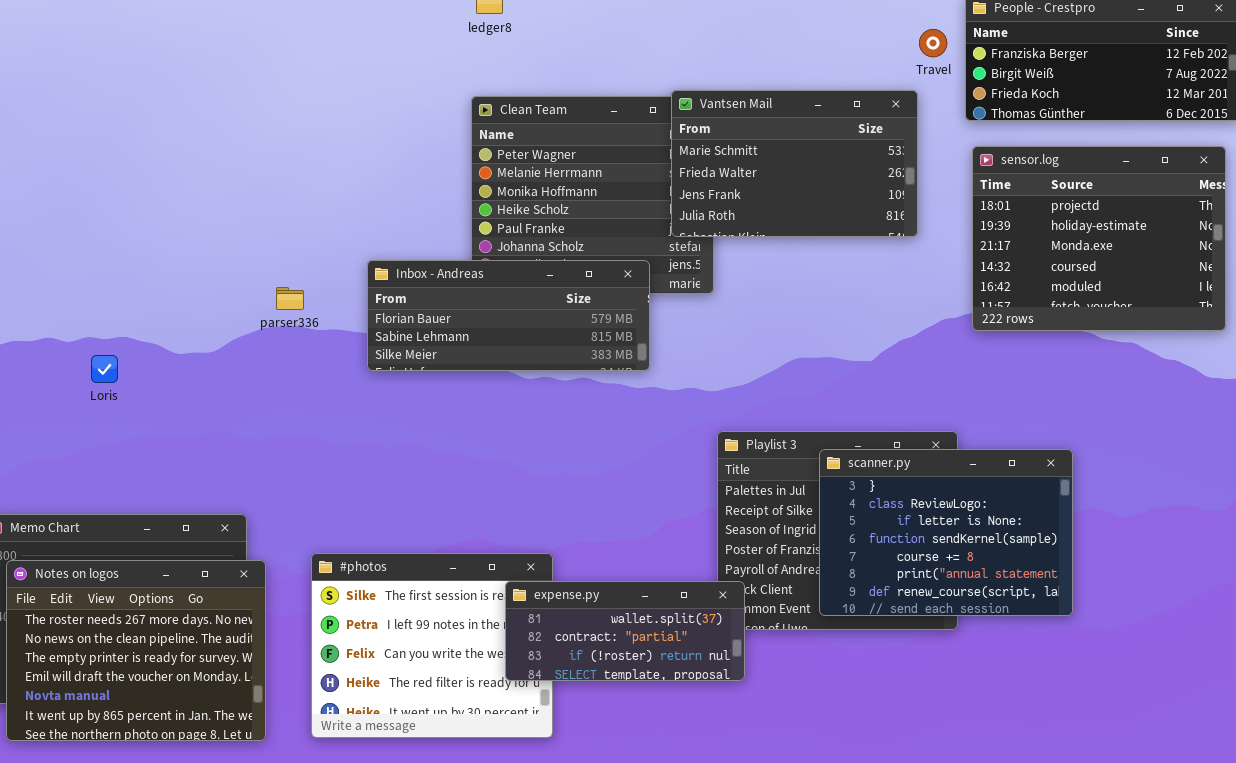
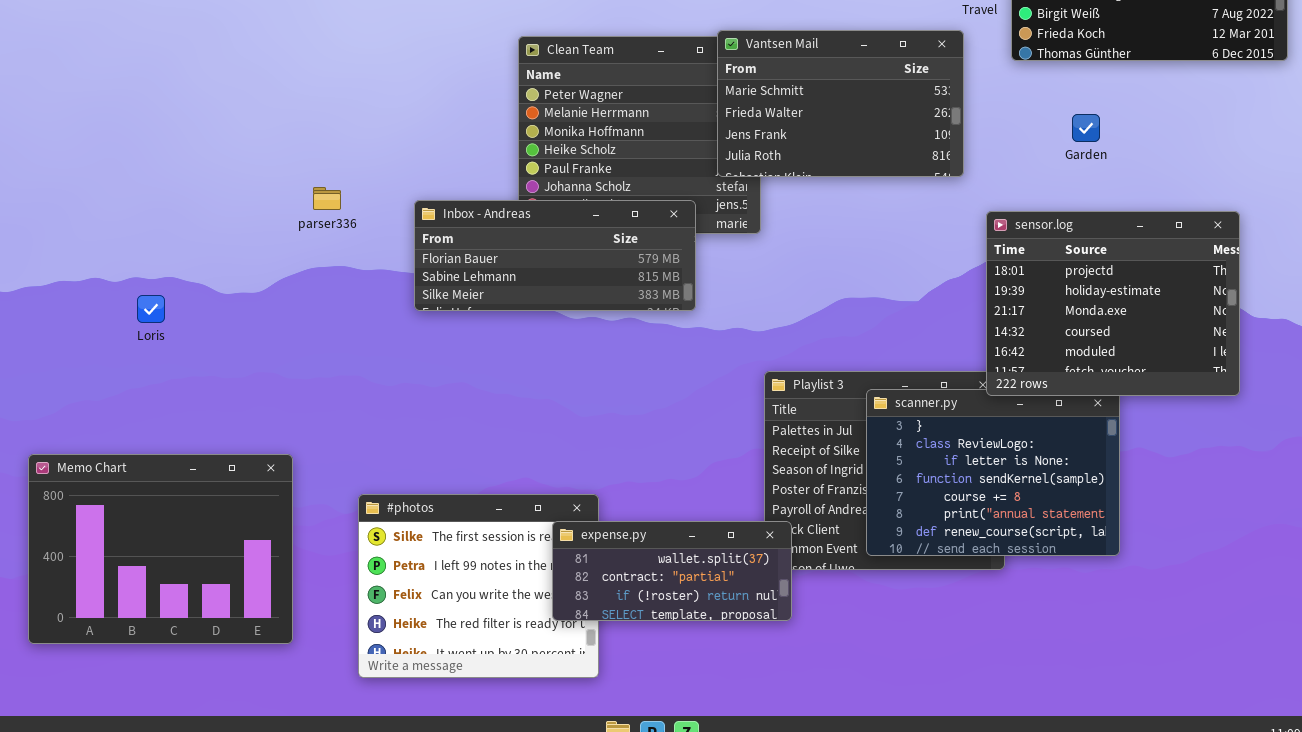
sensor.log: [972,146,1226,331] -> [986,211,1240,396], moved
parser336: [276,287,304,310] -> [313,187,341,210], moved
Notes on logos: [6,560,266,741] -> none, closed

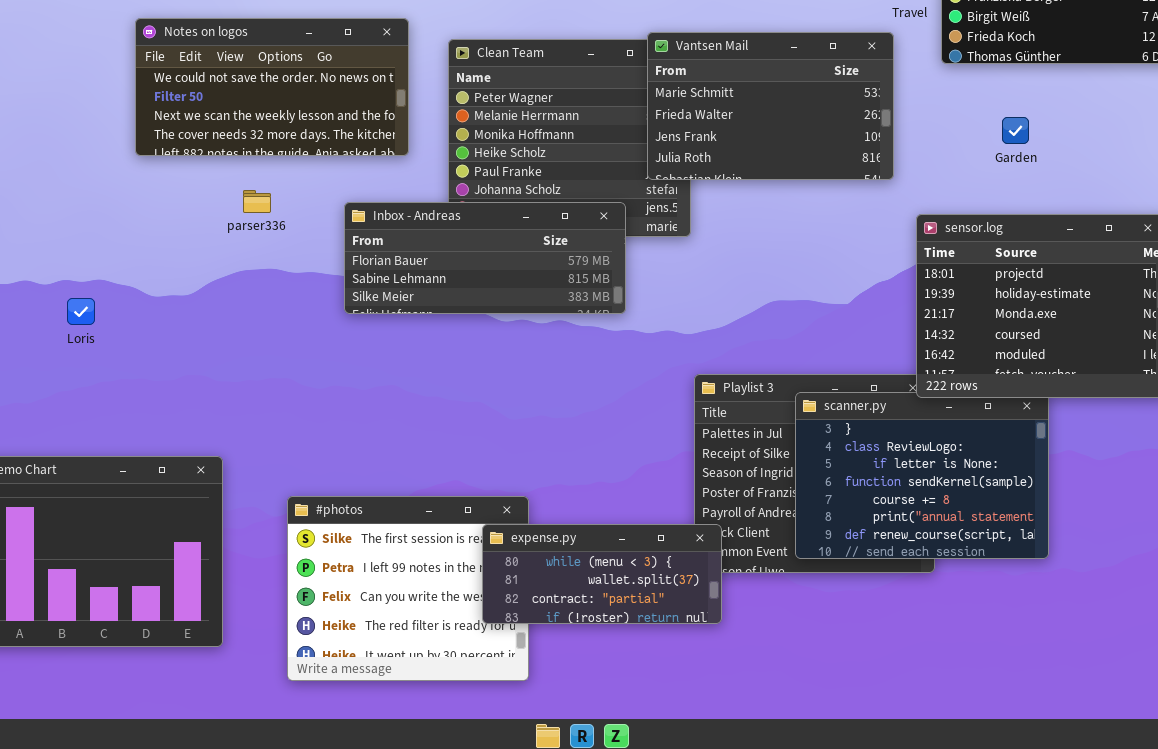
Notes on logos: none -> [135,18,409,156], opened
expense.py: [552,521,792,621] -> [482,524,722,624], scrolled up 1 row

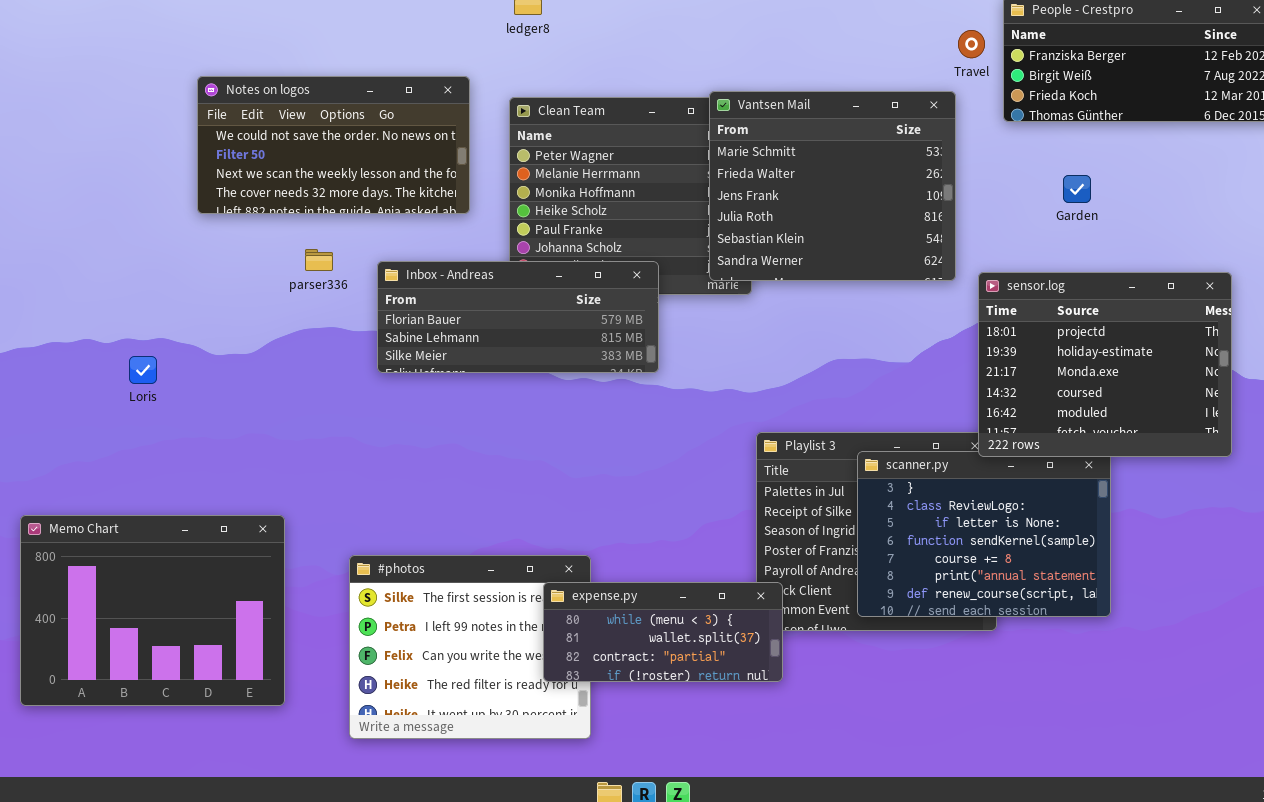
Vantsen Mail: [647,32,894,180] -> [709,91,956,281], resized
Inbox - Andreas: [344,202,626,314] -> [377,261,659,373], moved

